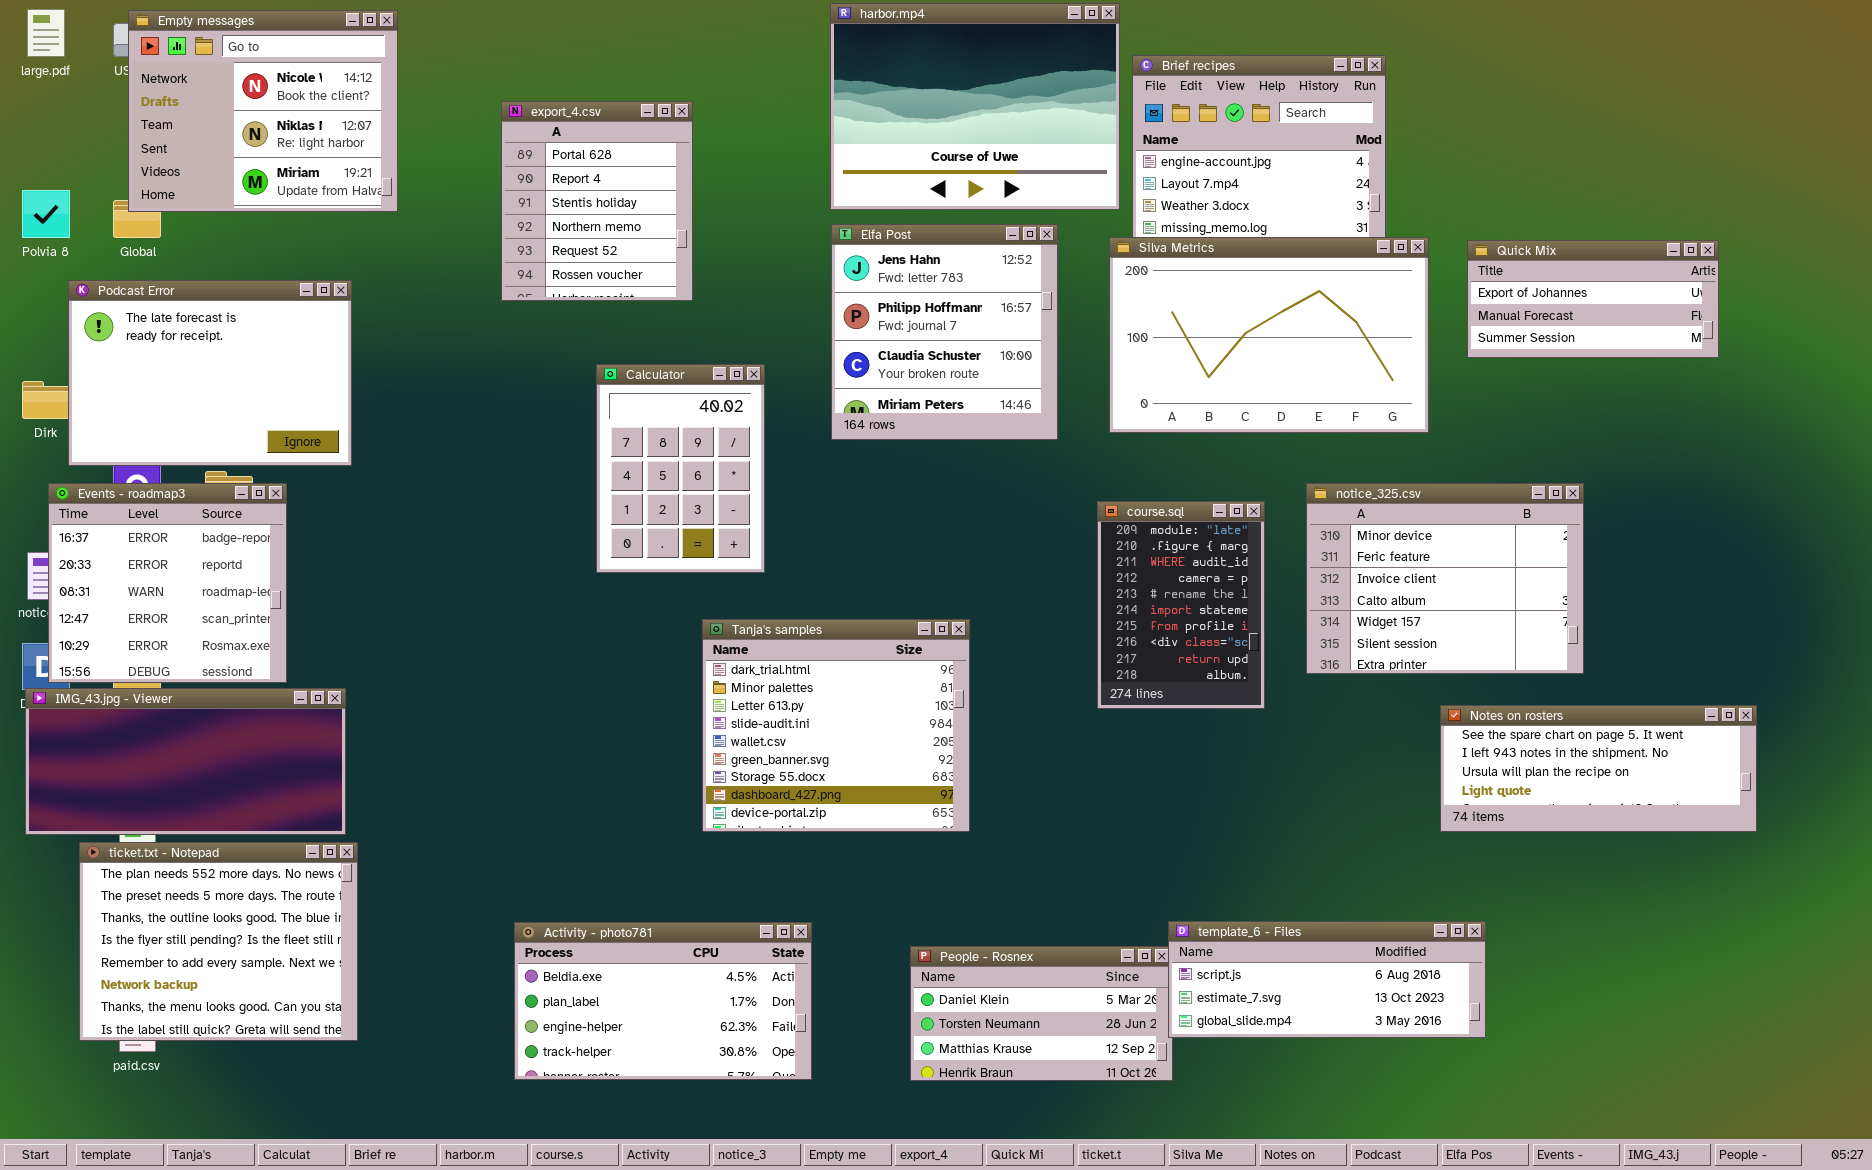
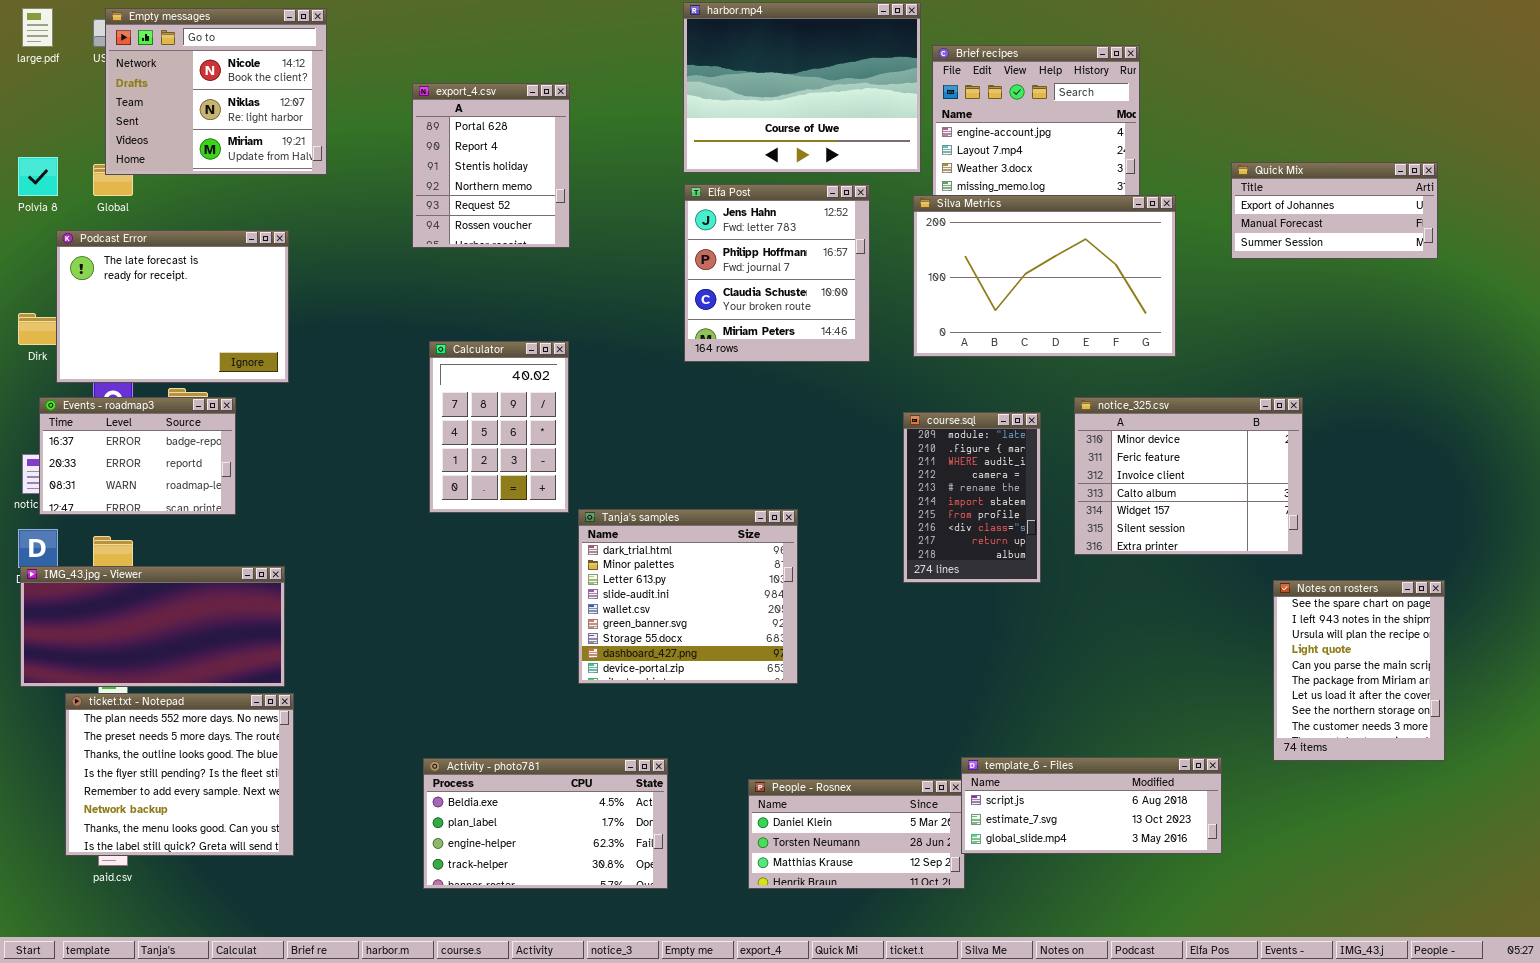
Quick Mix: [1467,240,1719,358] -> [1231,162,1438,259], moved
Calculator: [596,364,765,573] -> [429,341,569,513], moved
Events - roadmap3: [48,483,287,683] -> [39,397,236,515], resized
Notes on rosters: [1440,705,1757,832] -> [1273,580,1445,761], resized

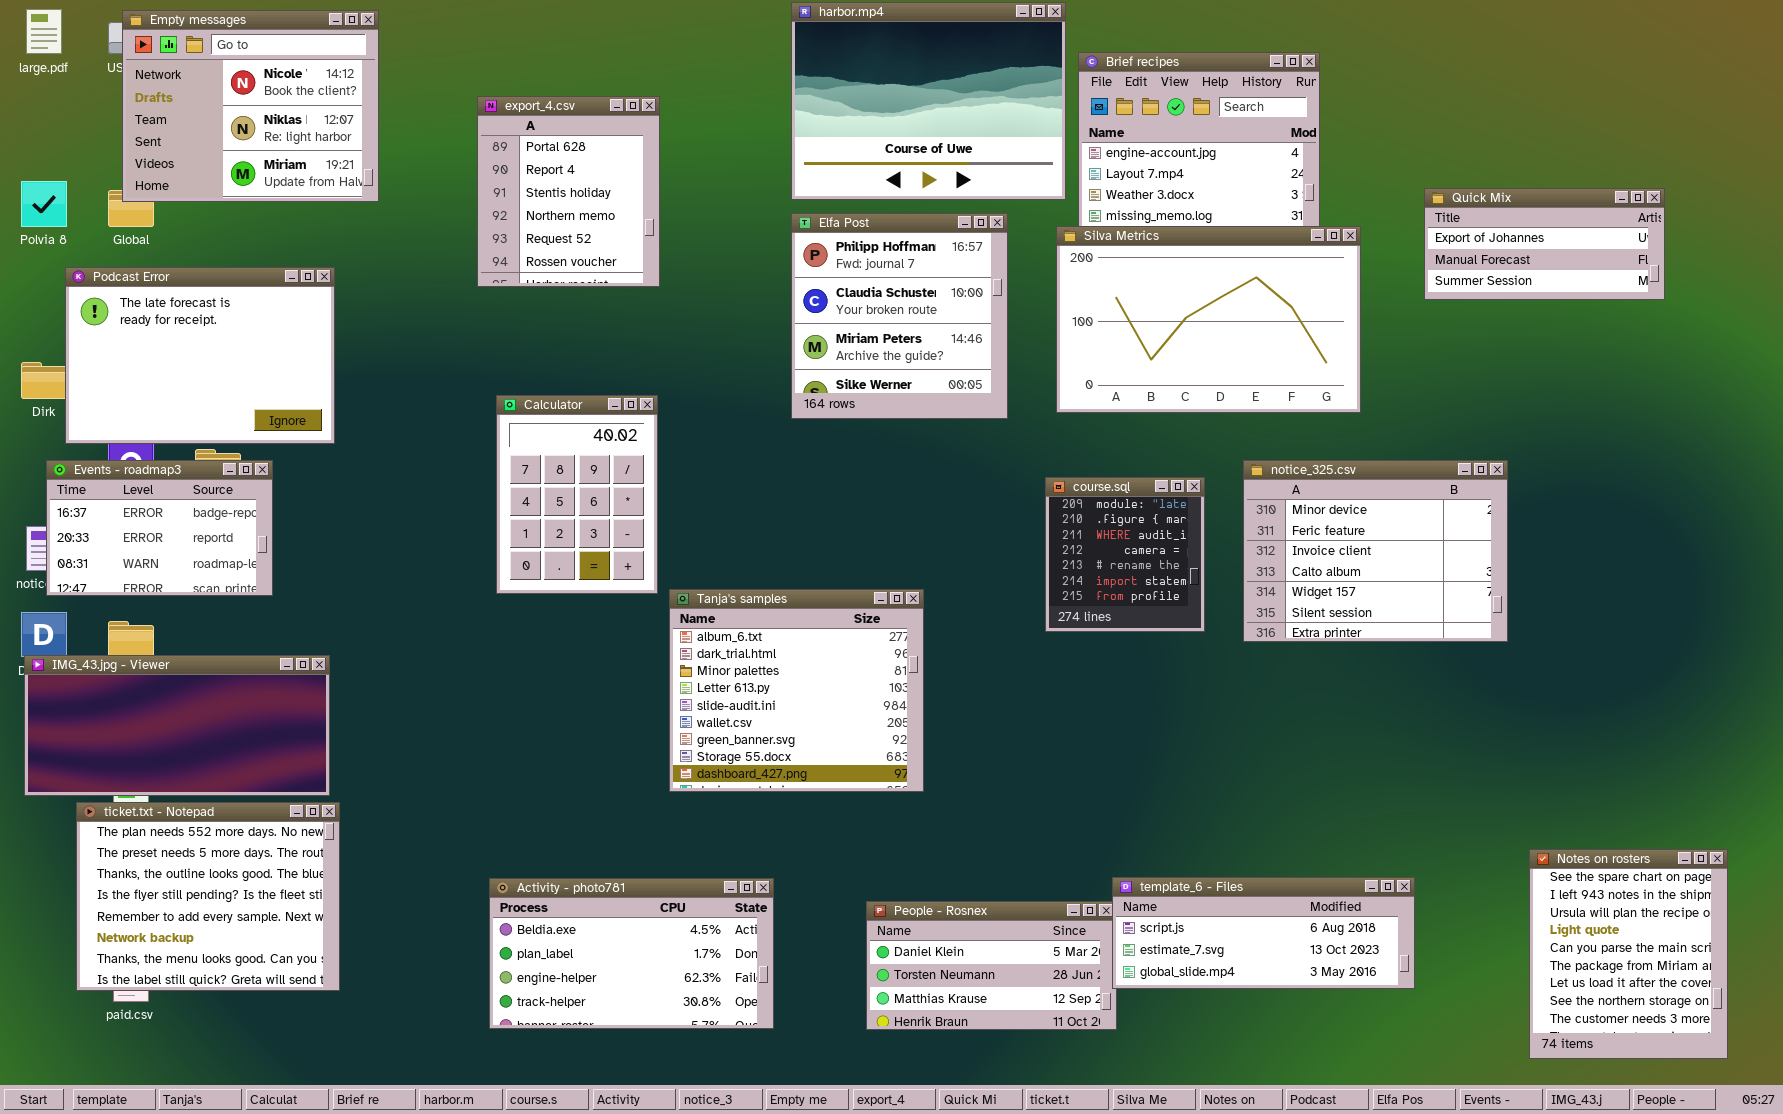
Elfa Post: [684,184,870,362] -> [791,213,1008,419], scrolled down 1 row
course.sql: [903,412,1041,583] -> [1045,477,1205,632], resized
Tanja's samples: [578,509,798,684] -> [669,589,924,792], scrolled up 1 row
Notes on rosters: [1273,580,1445,761] -> [1529,849,1728,1059], moved

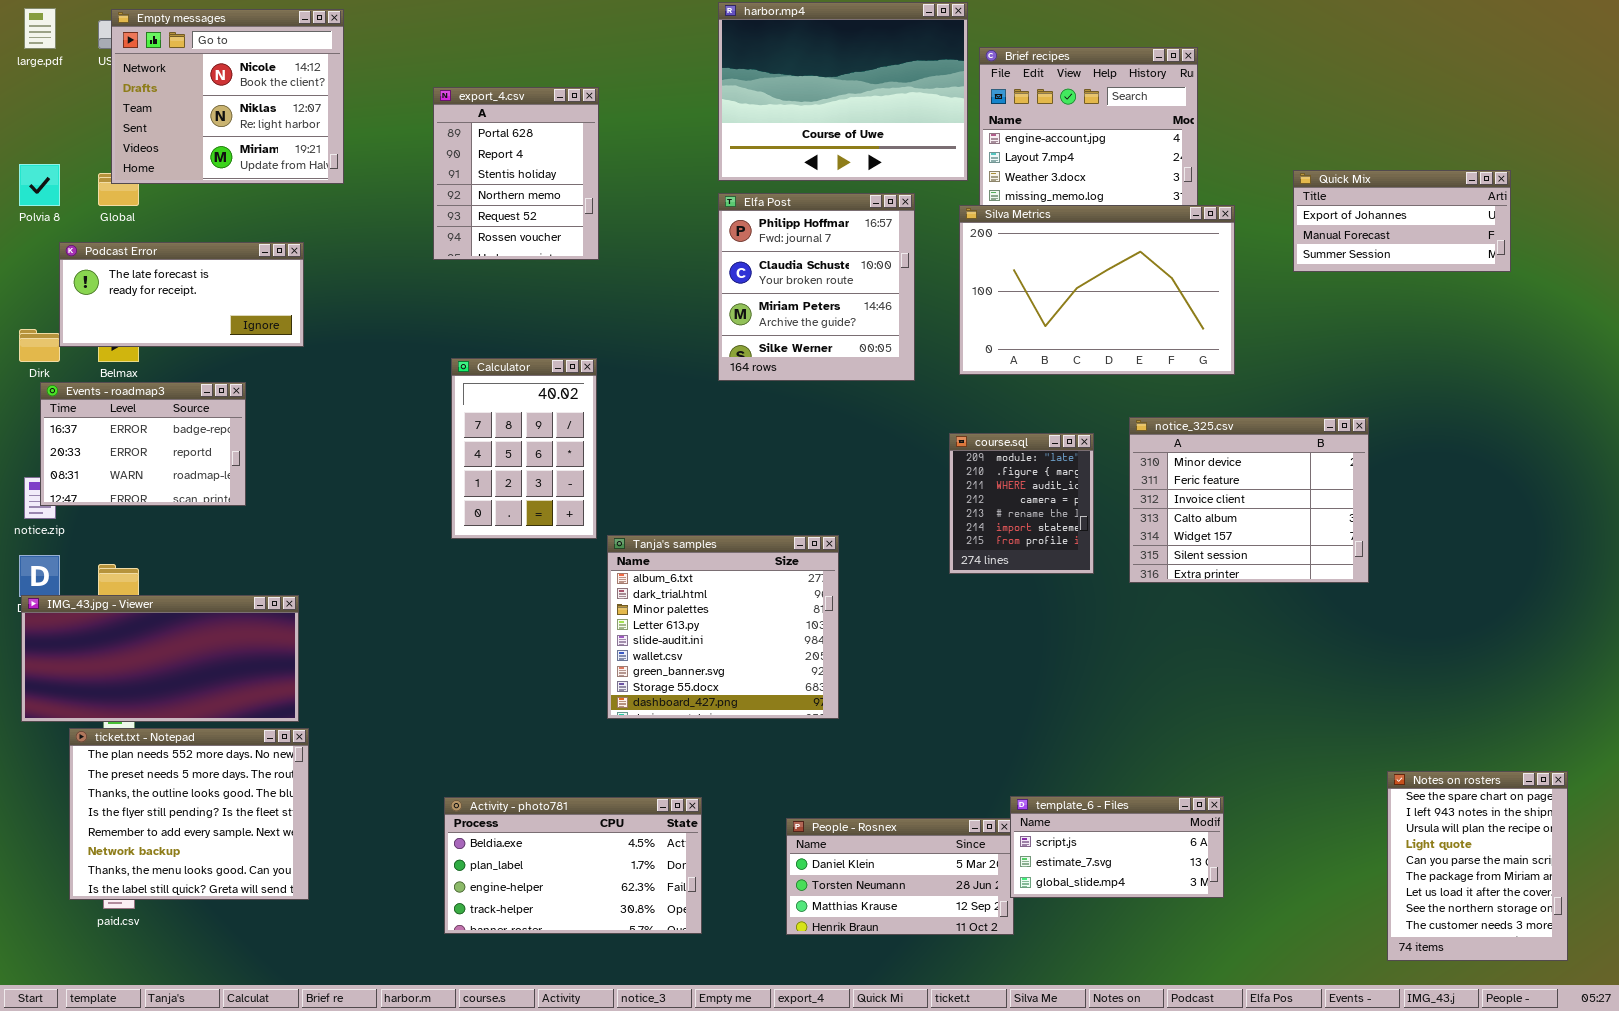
Podcast Error: [65,267,335,444] -> [59,242,304,347], resized
Events - roadmap3: [46,460,273,596] -> [40,382,246,506], moved
template_6 - Files: [1112,877,1415,989] -> [1010,796,1224,898], resized

